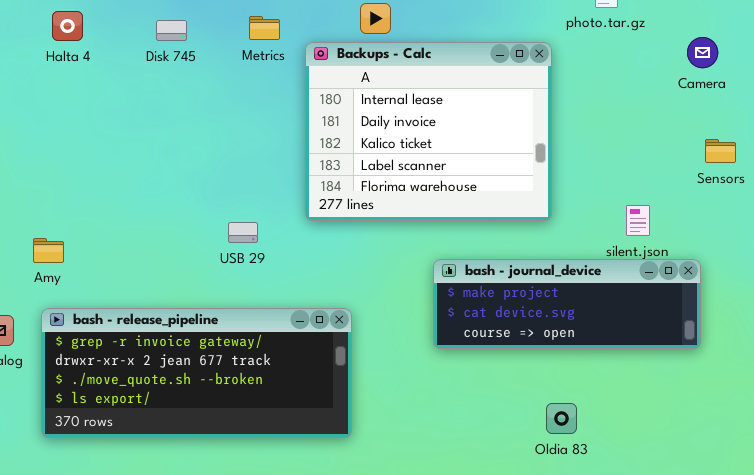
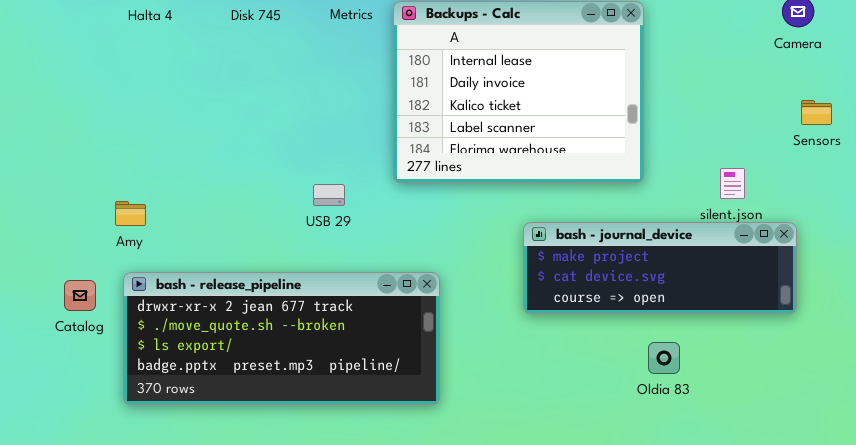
bash - release_pipeline: [41,308,352,438] -> [123,272,440,405], scrolled down 1 row
Oldia 83: [546,403,577,434] -> [648,342,680,374], moved

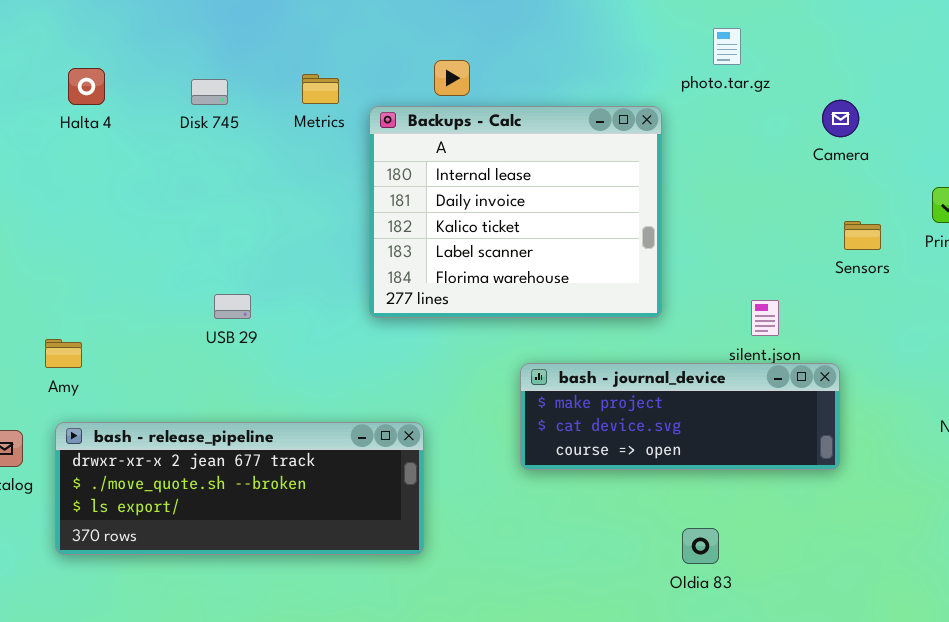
USB 29: [313,184,345,206] -> [214,294,251,319], moved
bash - release_pipeline: [123,272,440,405] -> [55,422,424,555], resized
Oldia 83: [648,342,680,374] -> [682,528,719,564], moved

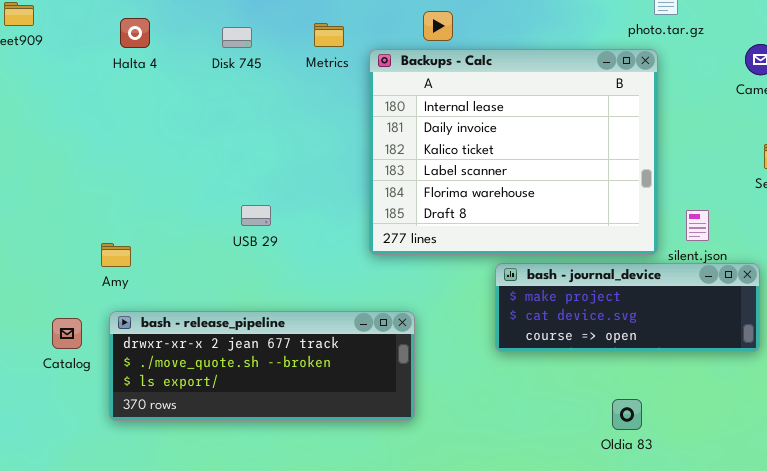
Backups - Calc: [369,106,662,318] -> [369,49,658,255], resized
Oldia 83: [682,528,719,564] -> [612,399,642,430], moved

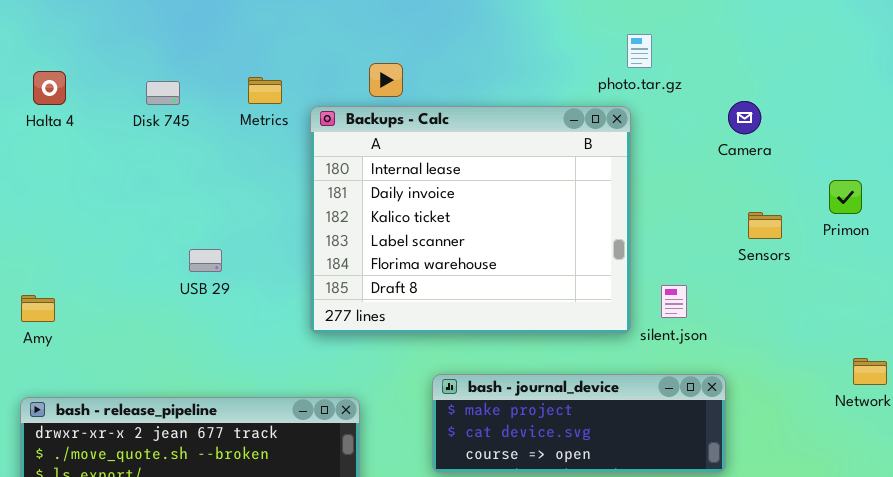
USB 29: [241,205,271,226] -> [189,249,222,272], moved
Amy: [101,243,131,267] -> [21,295,55,322], moved
bash - journal_device: [495,263,760,352] -> [432,374,726,473], moved

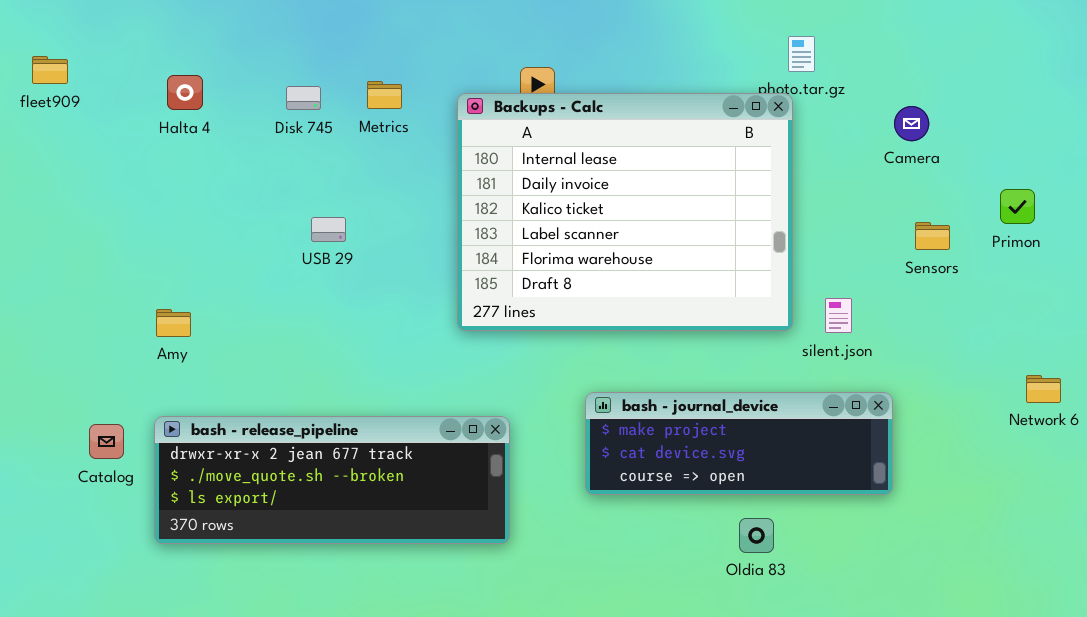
Metrics: [248,77,282,104] -> [367,81,402,109], moved
Backups - Calc: [310,106,631,334] -> [457,93,793,331], moved
USB 29: [189,249,222,272] -> [311,217,346,242], moved

